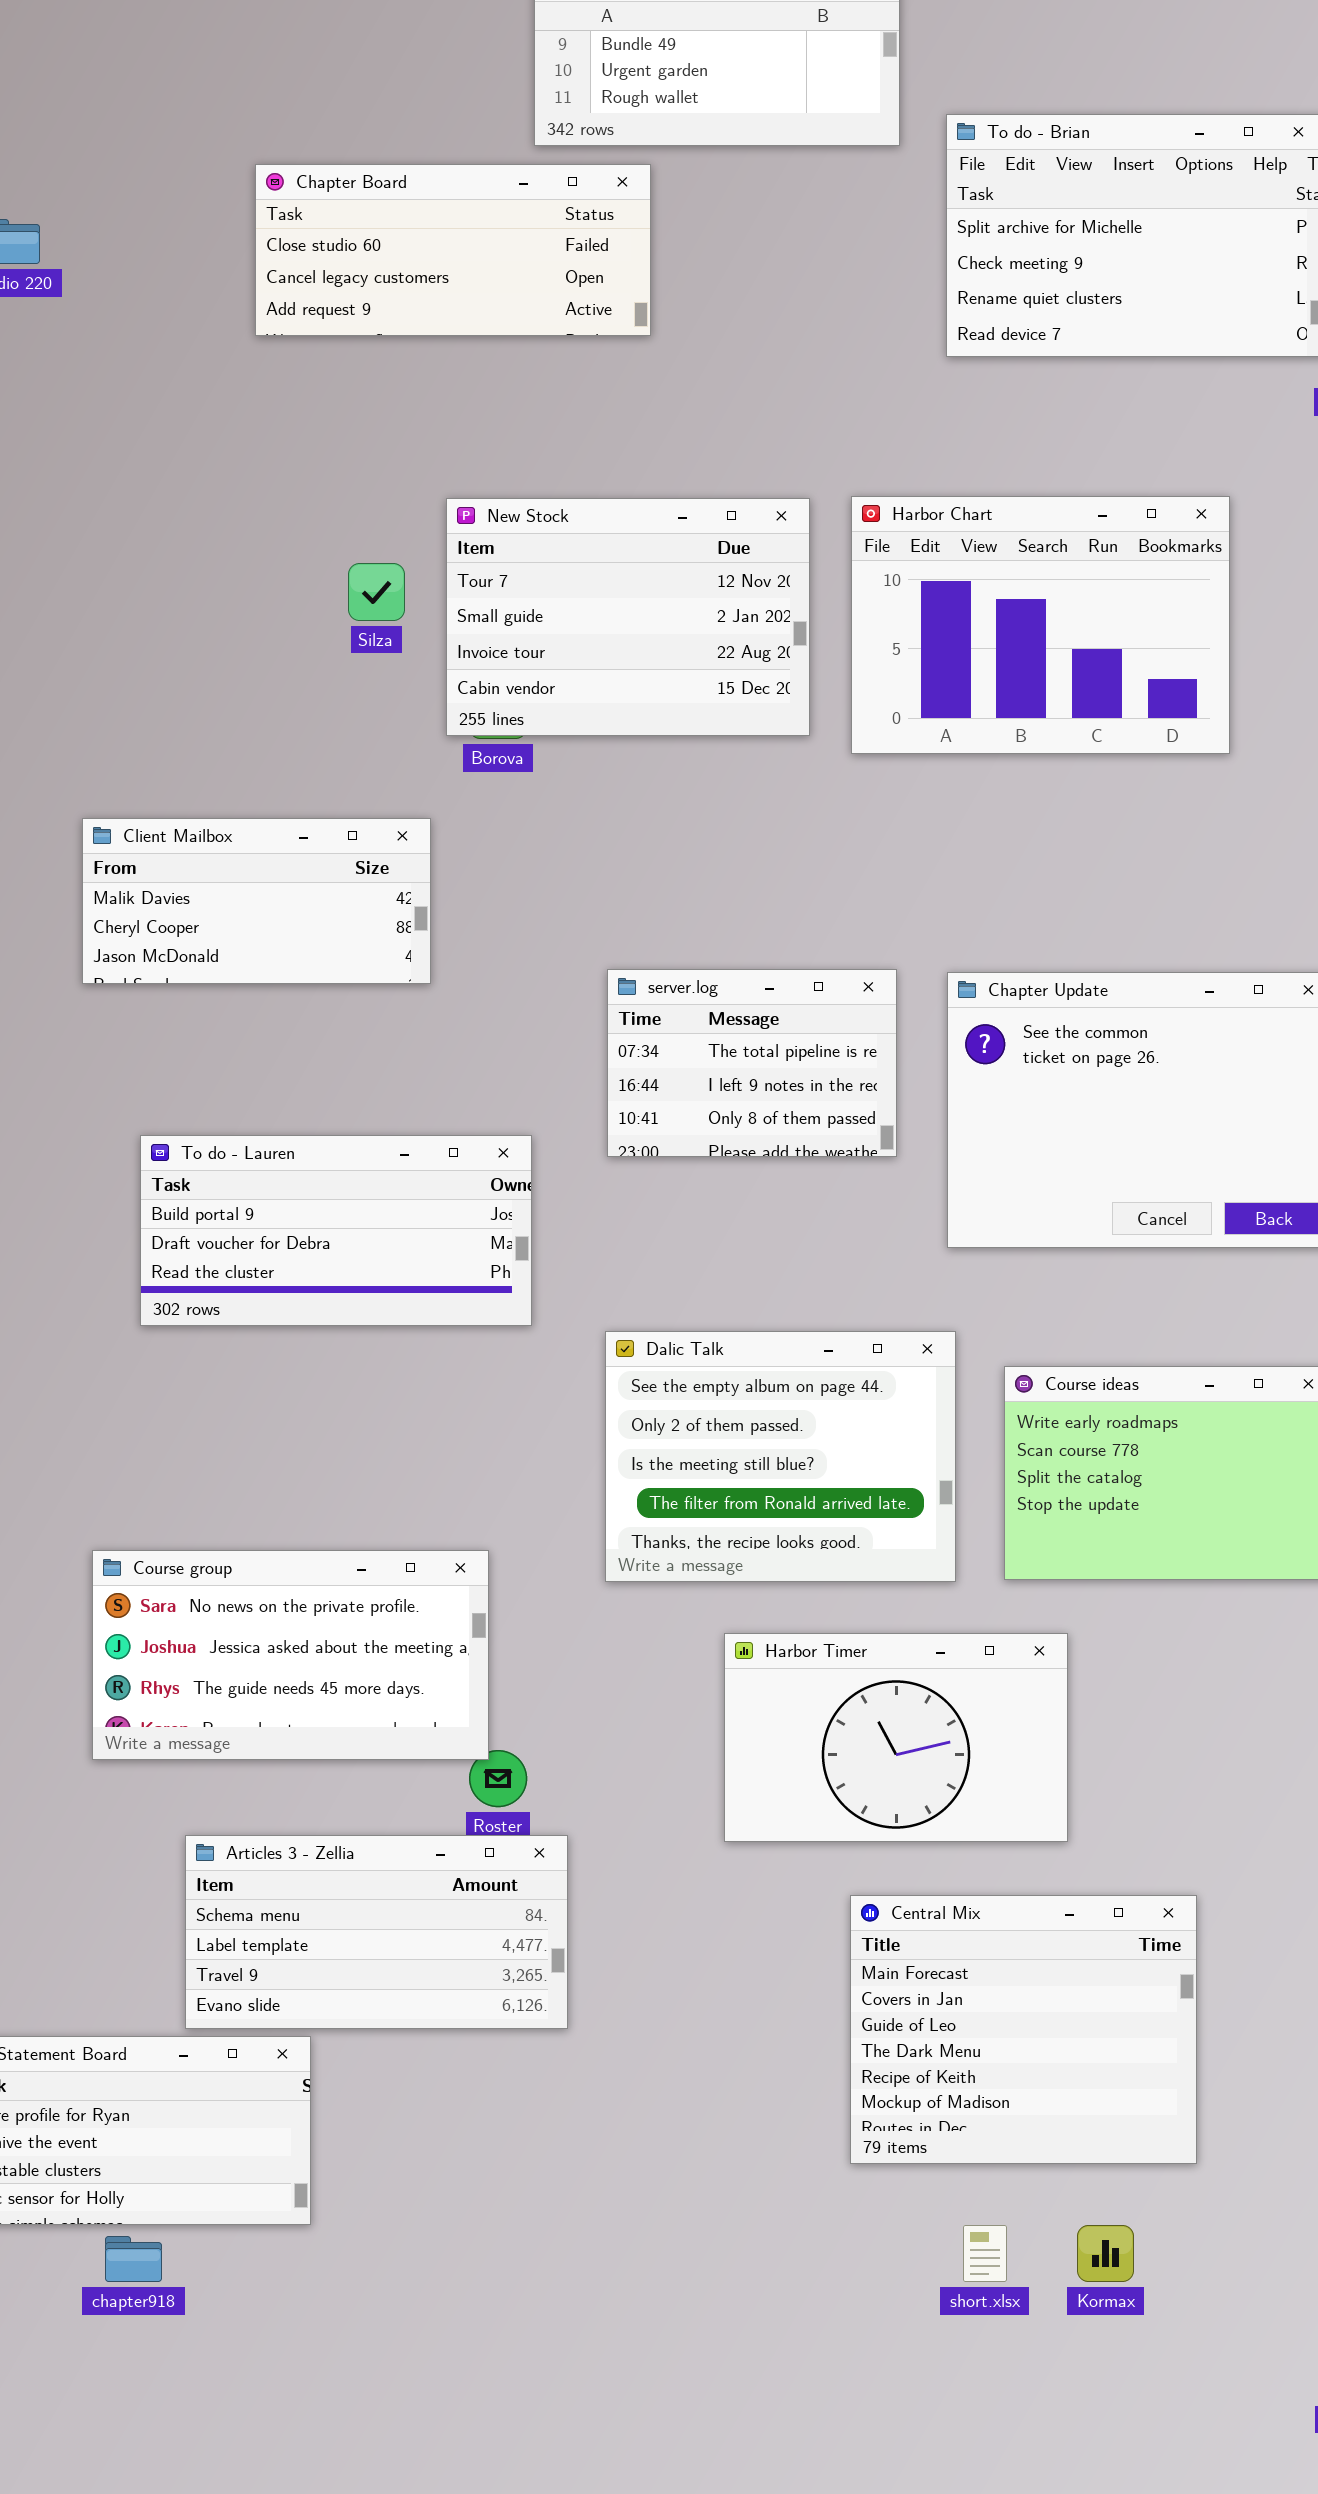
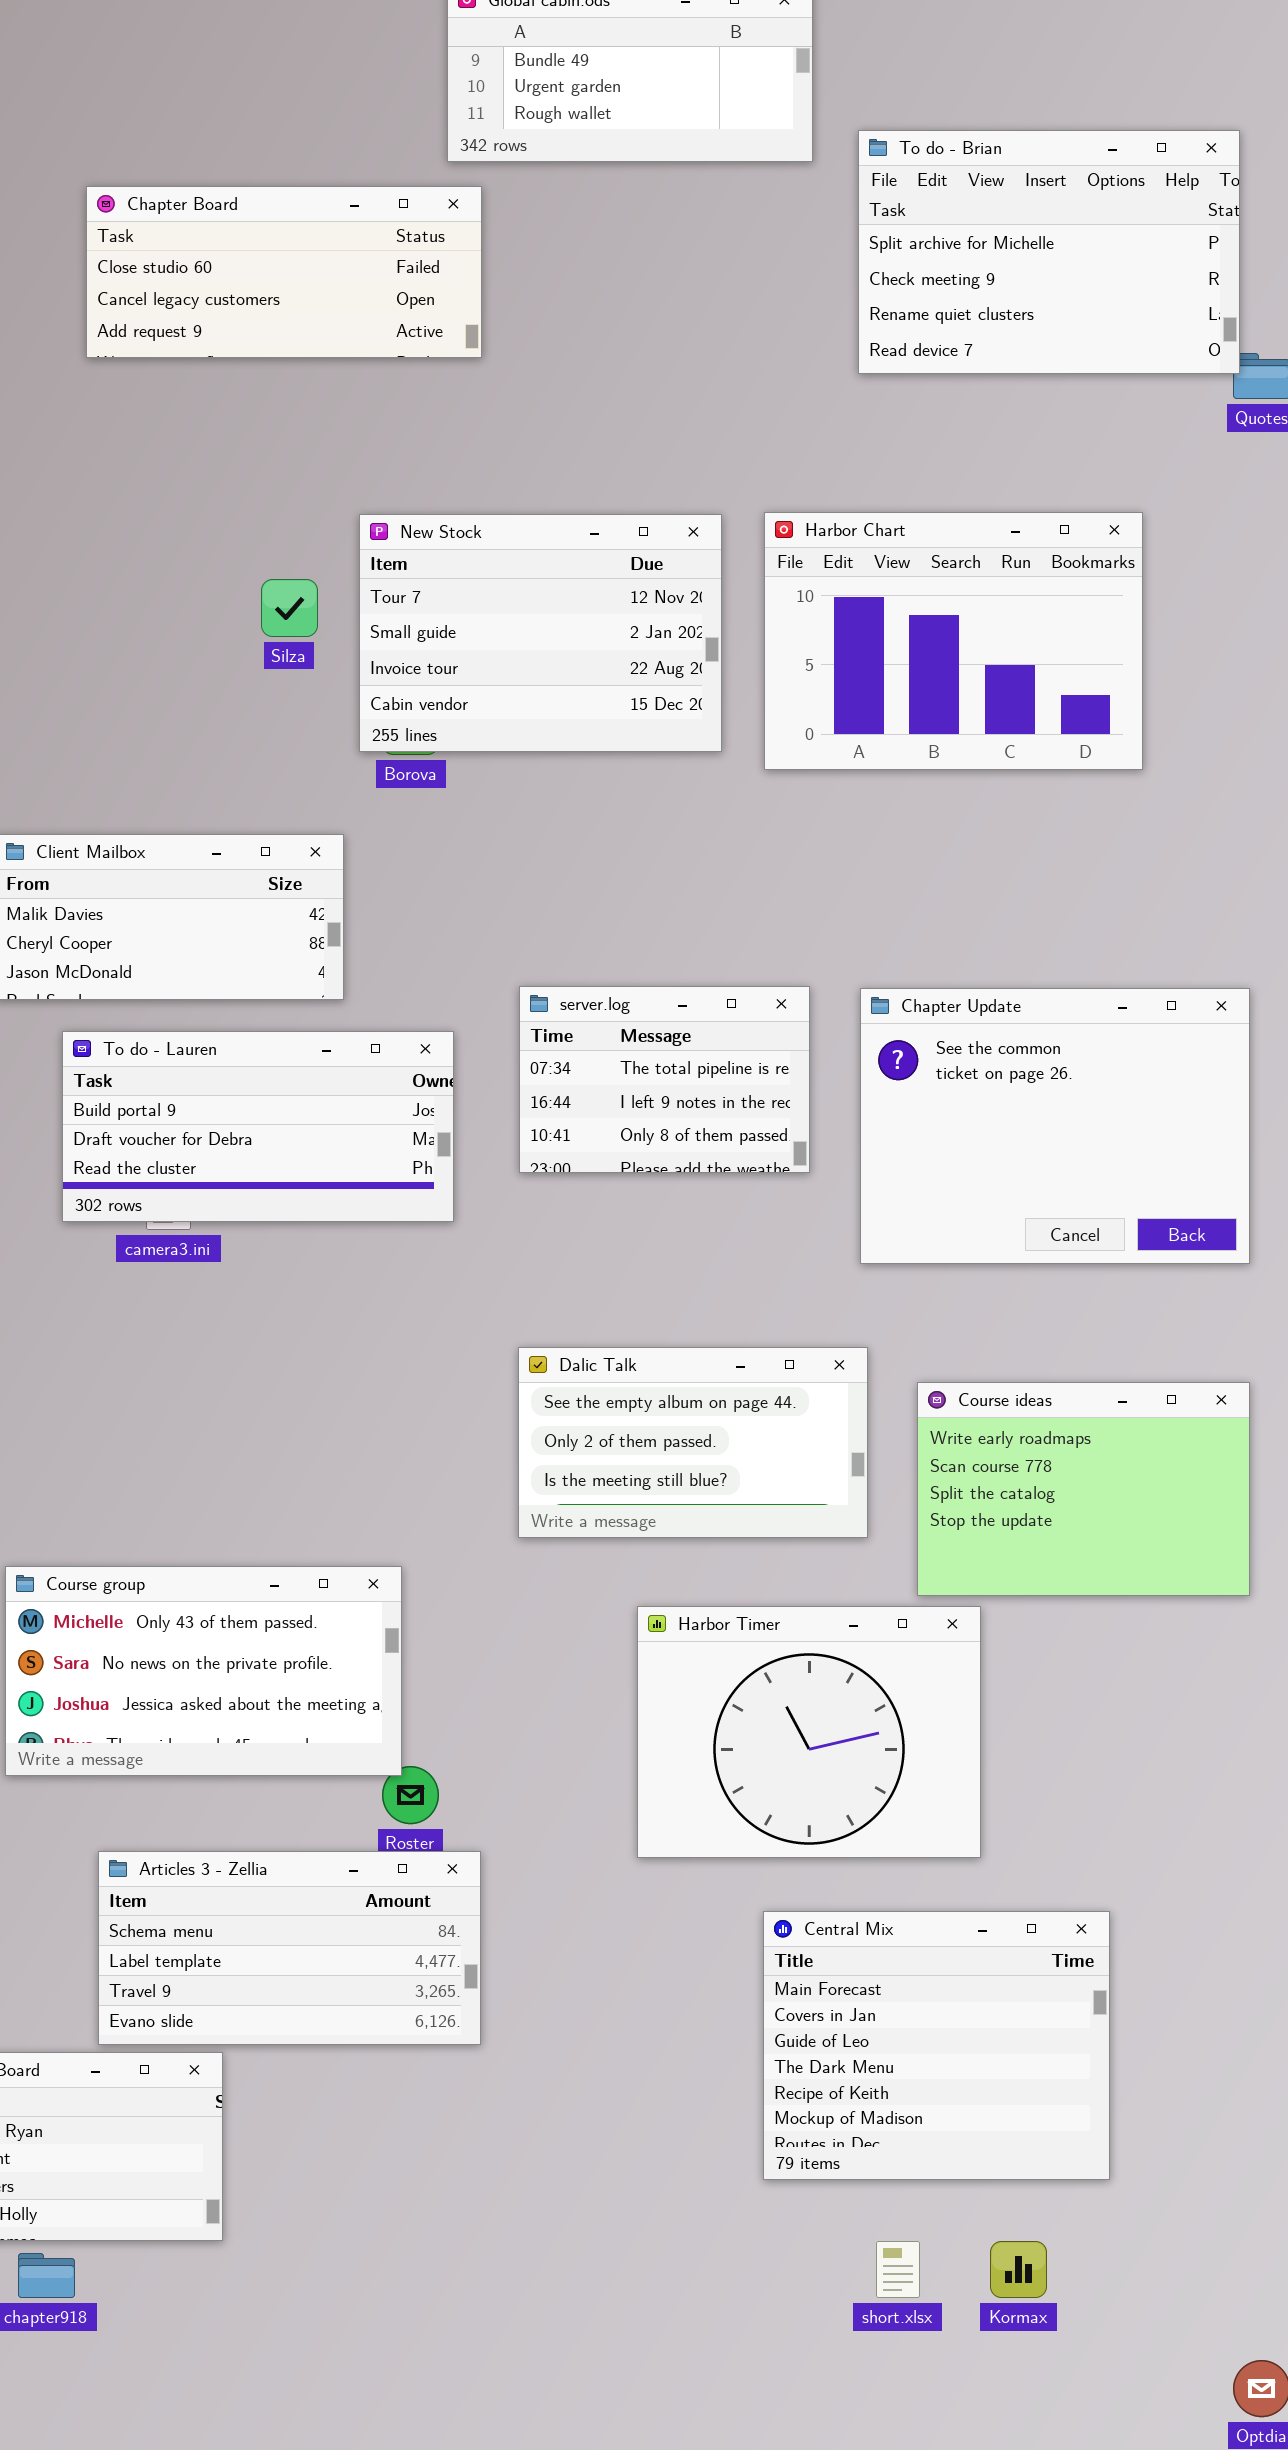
Chapter Board: [255,164,651,336] -> [86,186,482,358], moved
To do - Lauren: [140,1135,532,1326] -> [62,1031,454,1222], moved
Dalic Talk: [605,1331,956,1582] -> [518,1347,868,1538], resized
Course group: [92,1550,489,1760] -> [5,1566,402,1776], scrolled up 1 row
Harbor Timer: [724,1633,1068,1842] -> [637,1606,981,1858], resized

